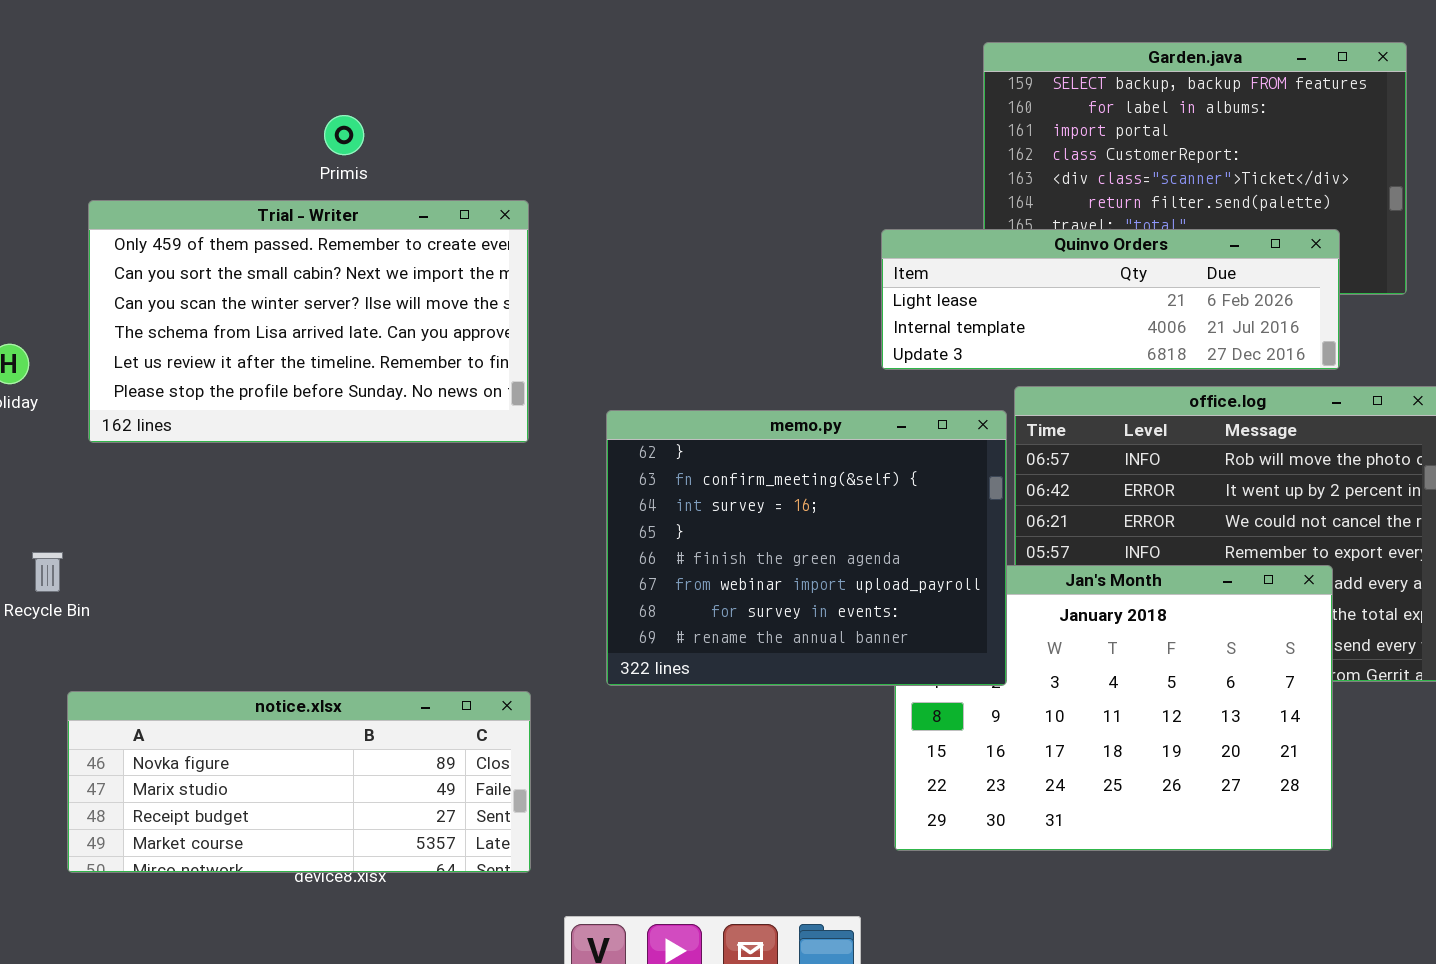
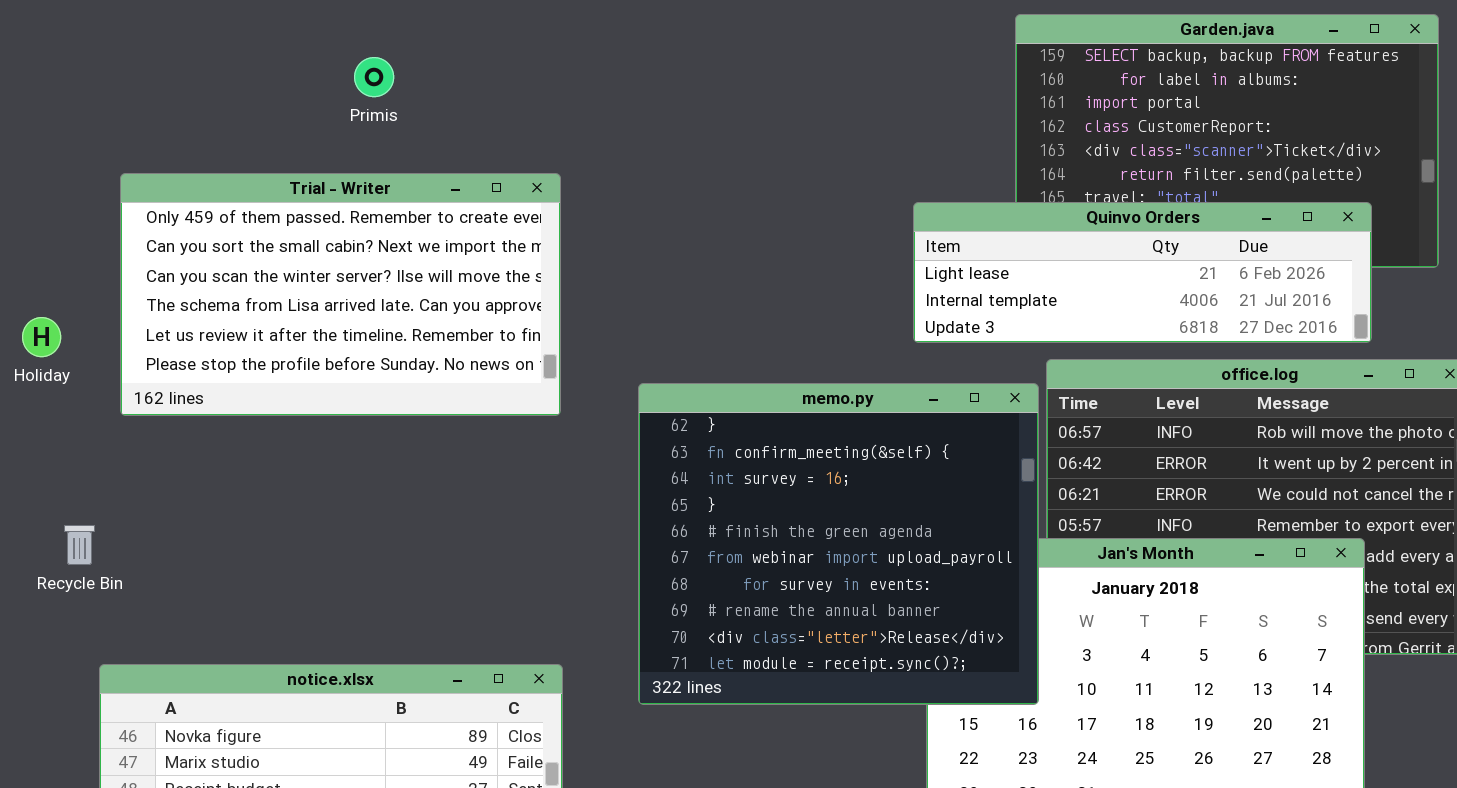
Primis: [324,115,364,155] -> [354,57,394,97], moved
memo.py: [606,410,1007,686] -> [638,383,1039,705], resized

